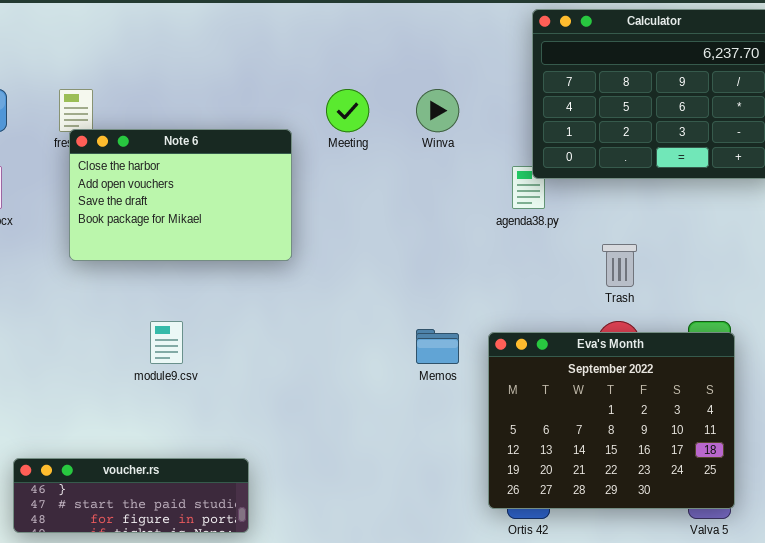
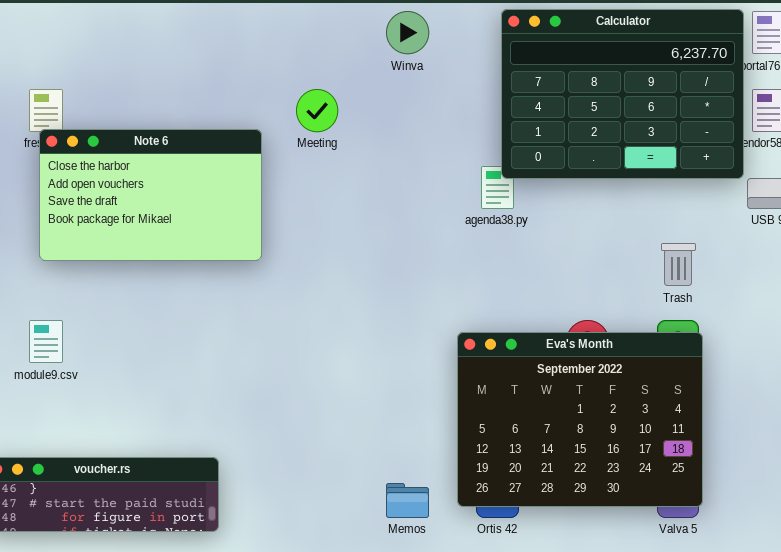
Winva: [416,89,459,132] -> [386,11,429,54], moved
Trash: [602,244,637,287] -> [661,243,696,286], moved
module9.csv: [150,321,183,364] -> [29,320,63,363], moved
Memos: [416,329,459,364] -> [386,483,429,518], moved

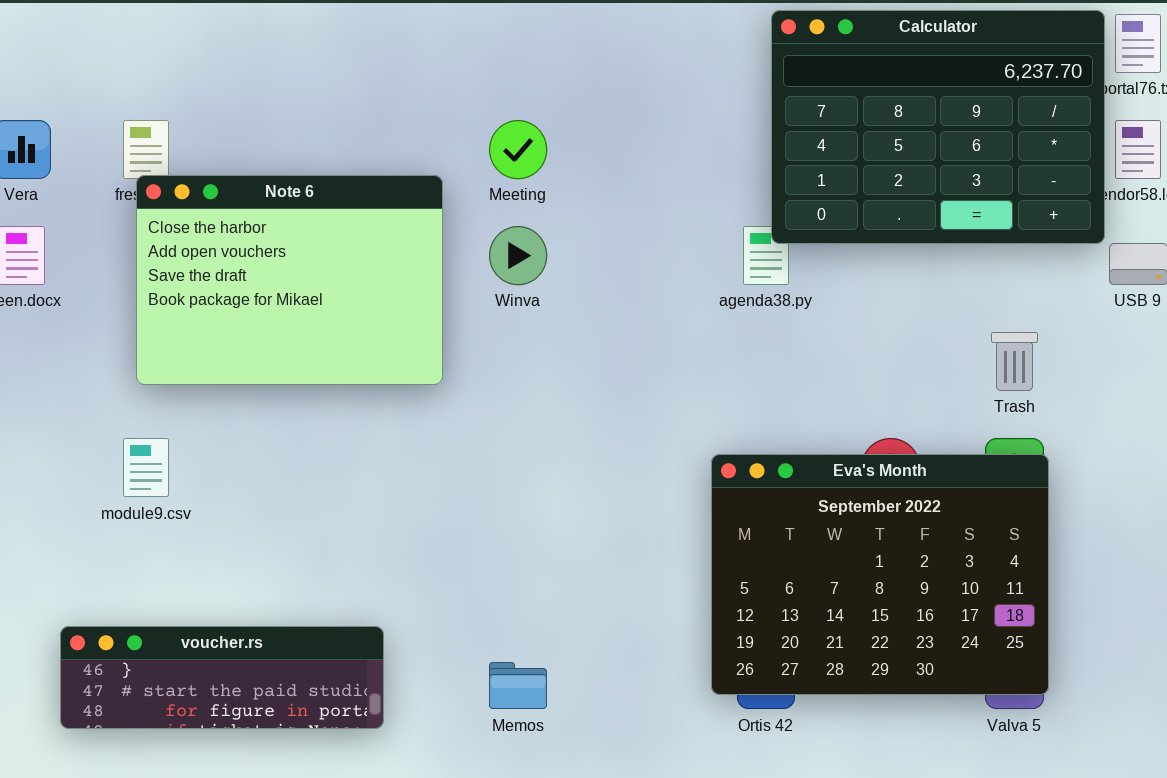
Winva: [386,11,429,54] -> [489,226,547,285], moved
Note 6: [39,129,262,261] -> [136,175,443,385], resized
Memos: [386,483,429,518] -> [489,662,547,709], moved

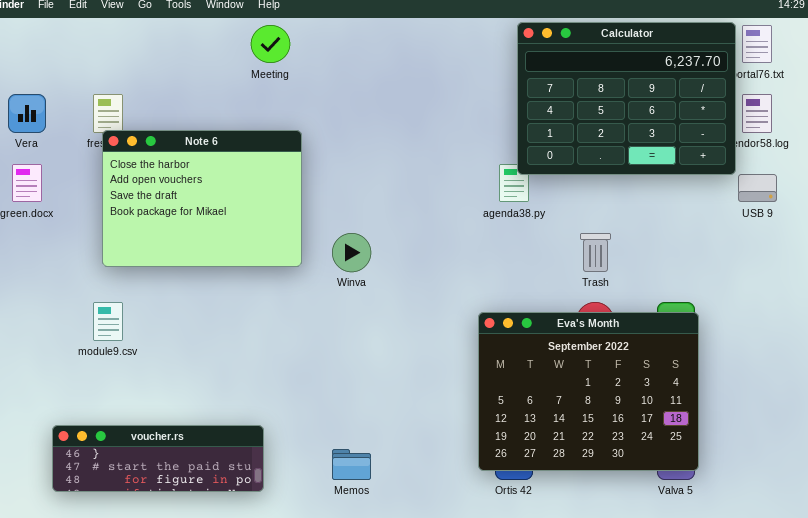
Meeting: [489,120,547,179] -> [251,25,290,63], moved
Winva: [489,226,547,285] -> [332,233,371,272], moved
Trash: [991,332,1038,391] -> [580,233,611,272], moved

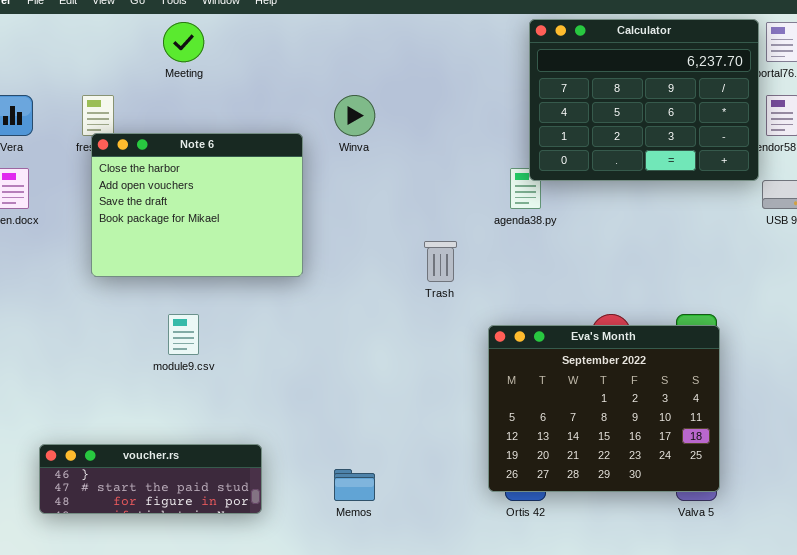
Meeting: [251,25,290,63] -> [163,22,204,62], moved
Winva: [332,233,371,272] -> [334,95,375,136], moved
Trash: [580,233,611,272] -> [424,241,457,282], moved
module9.csv: [93,302,123,341] -> [168,314,199,355], moved

